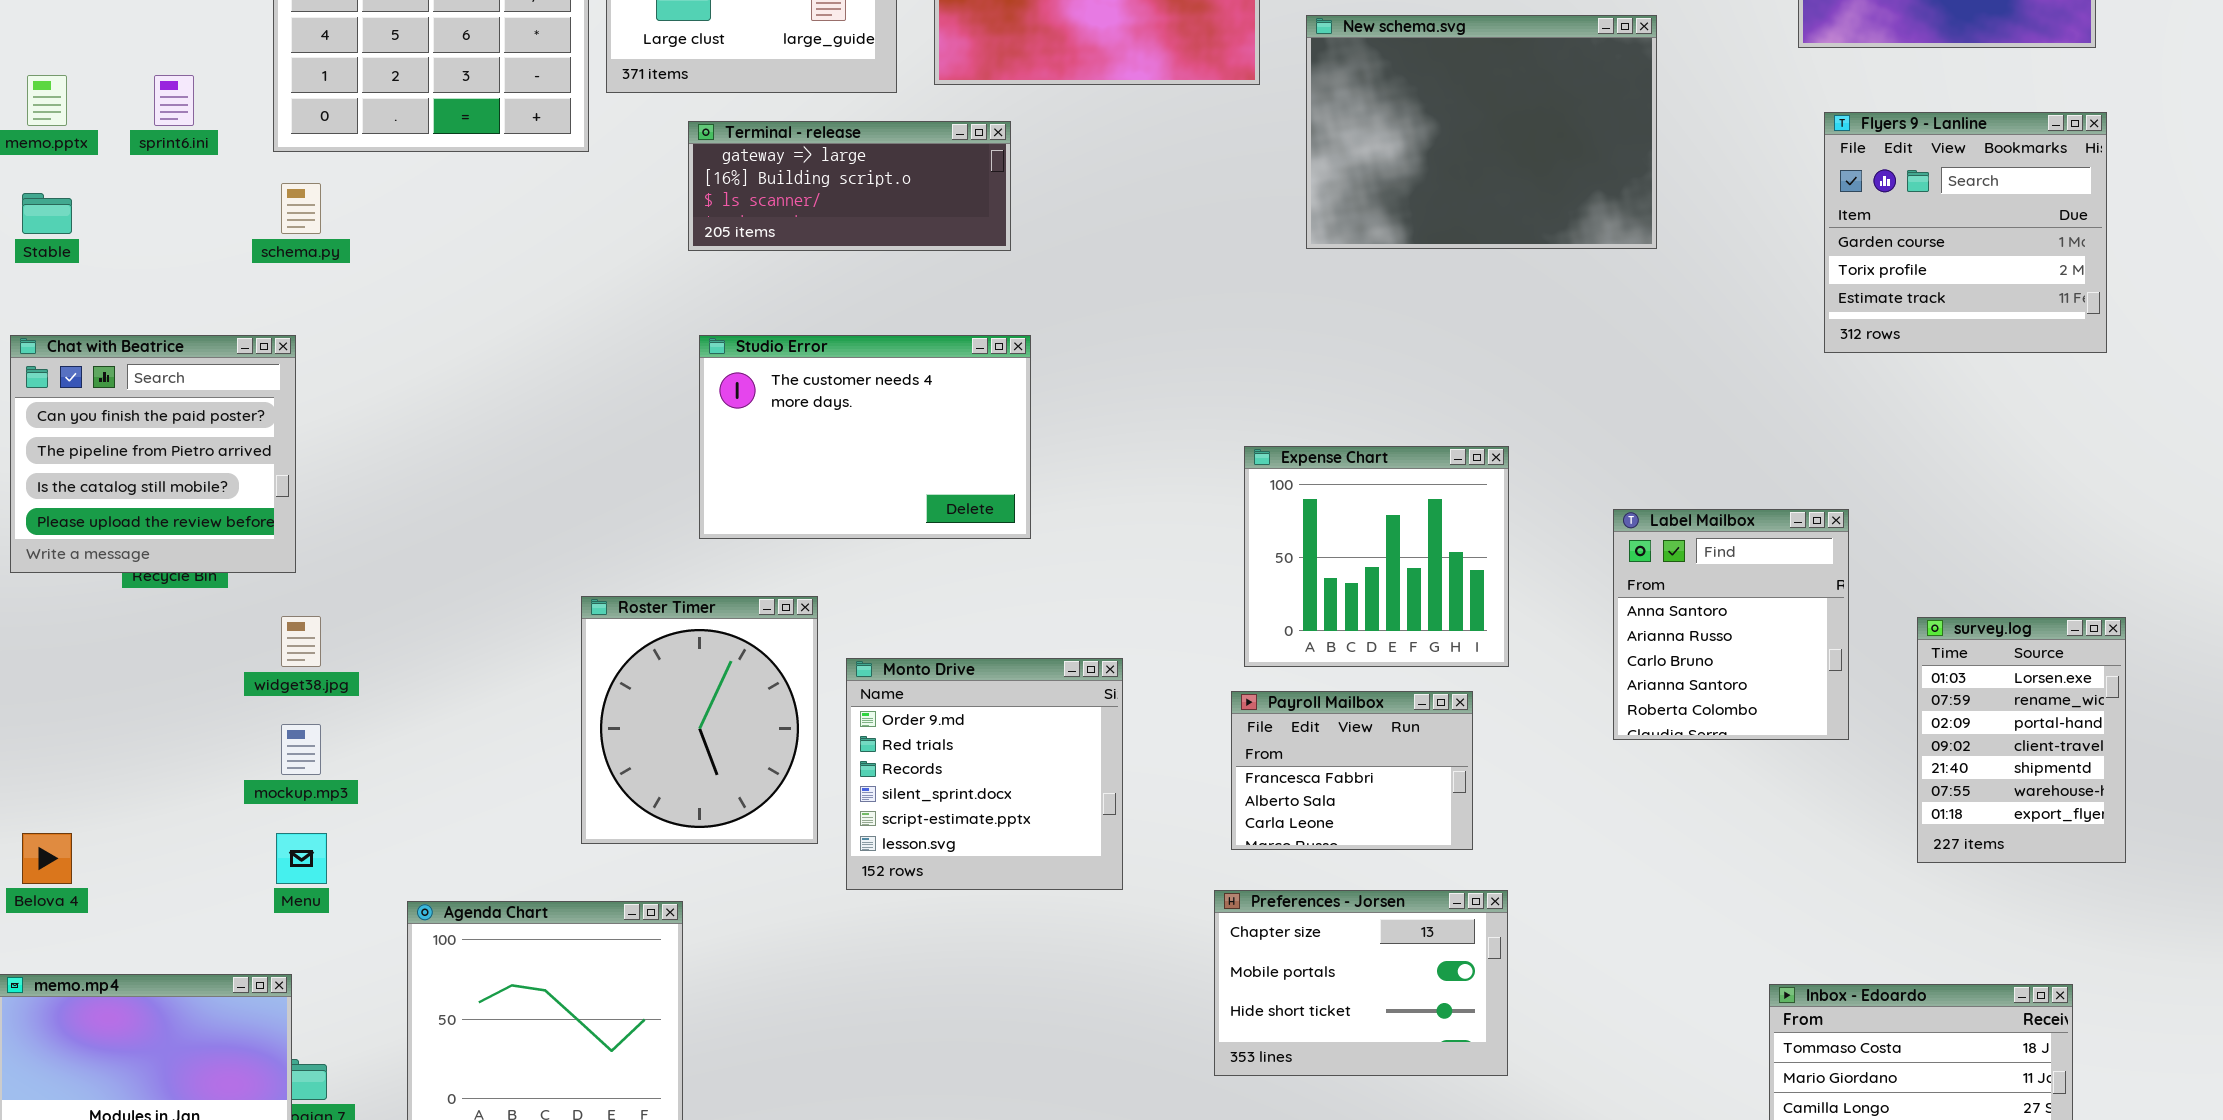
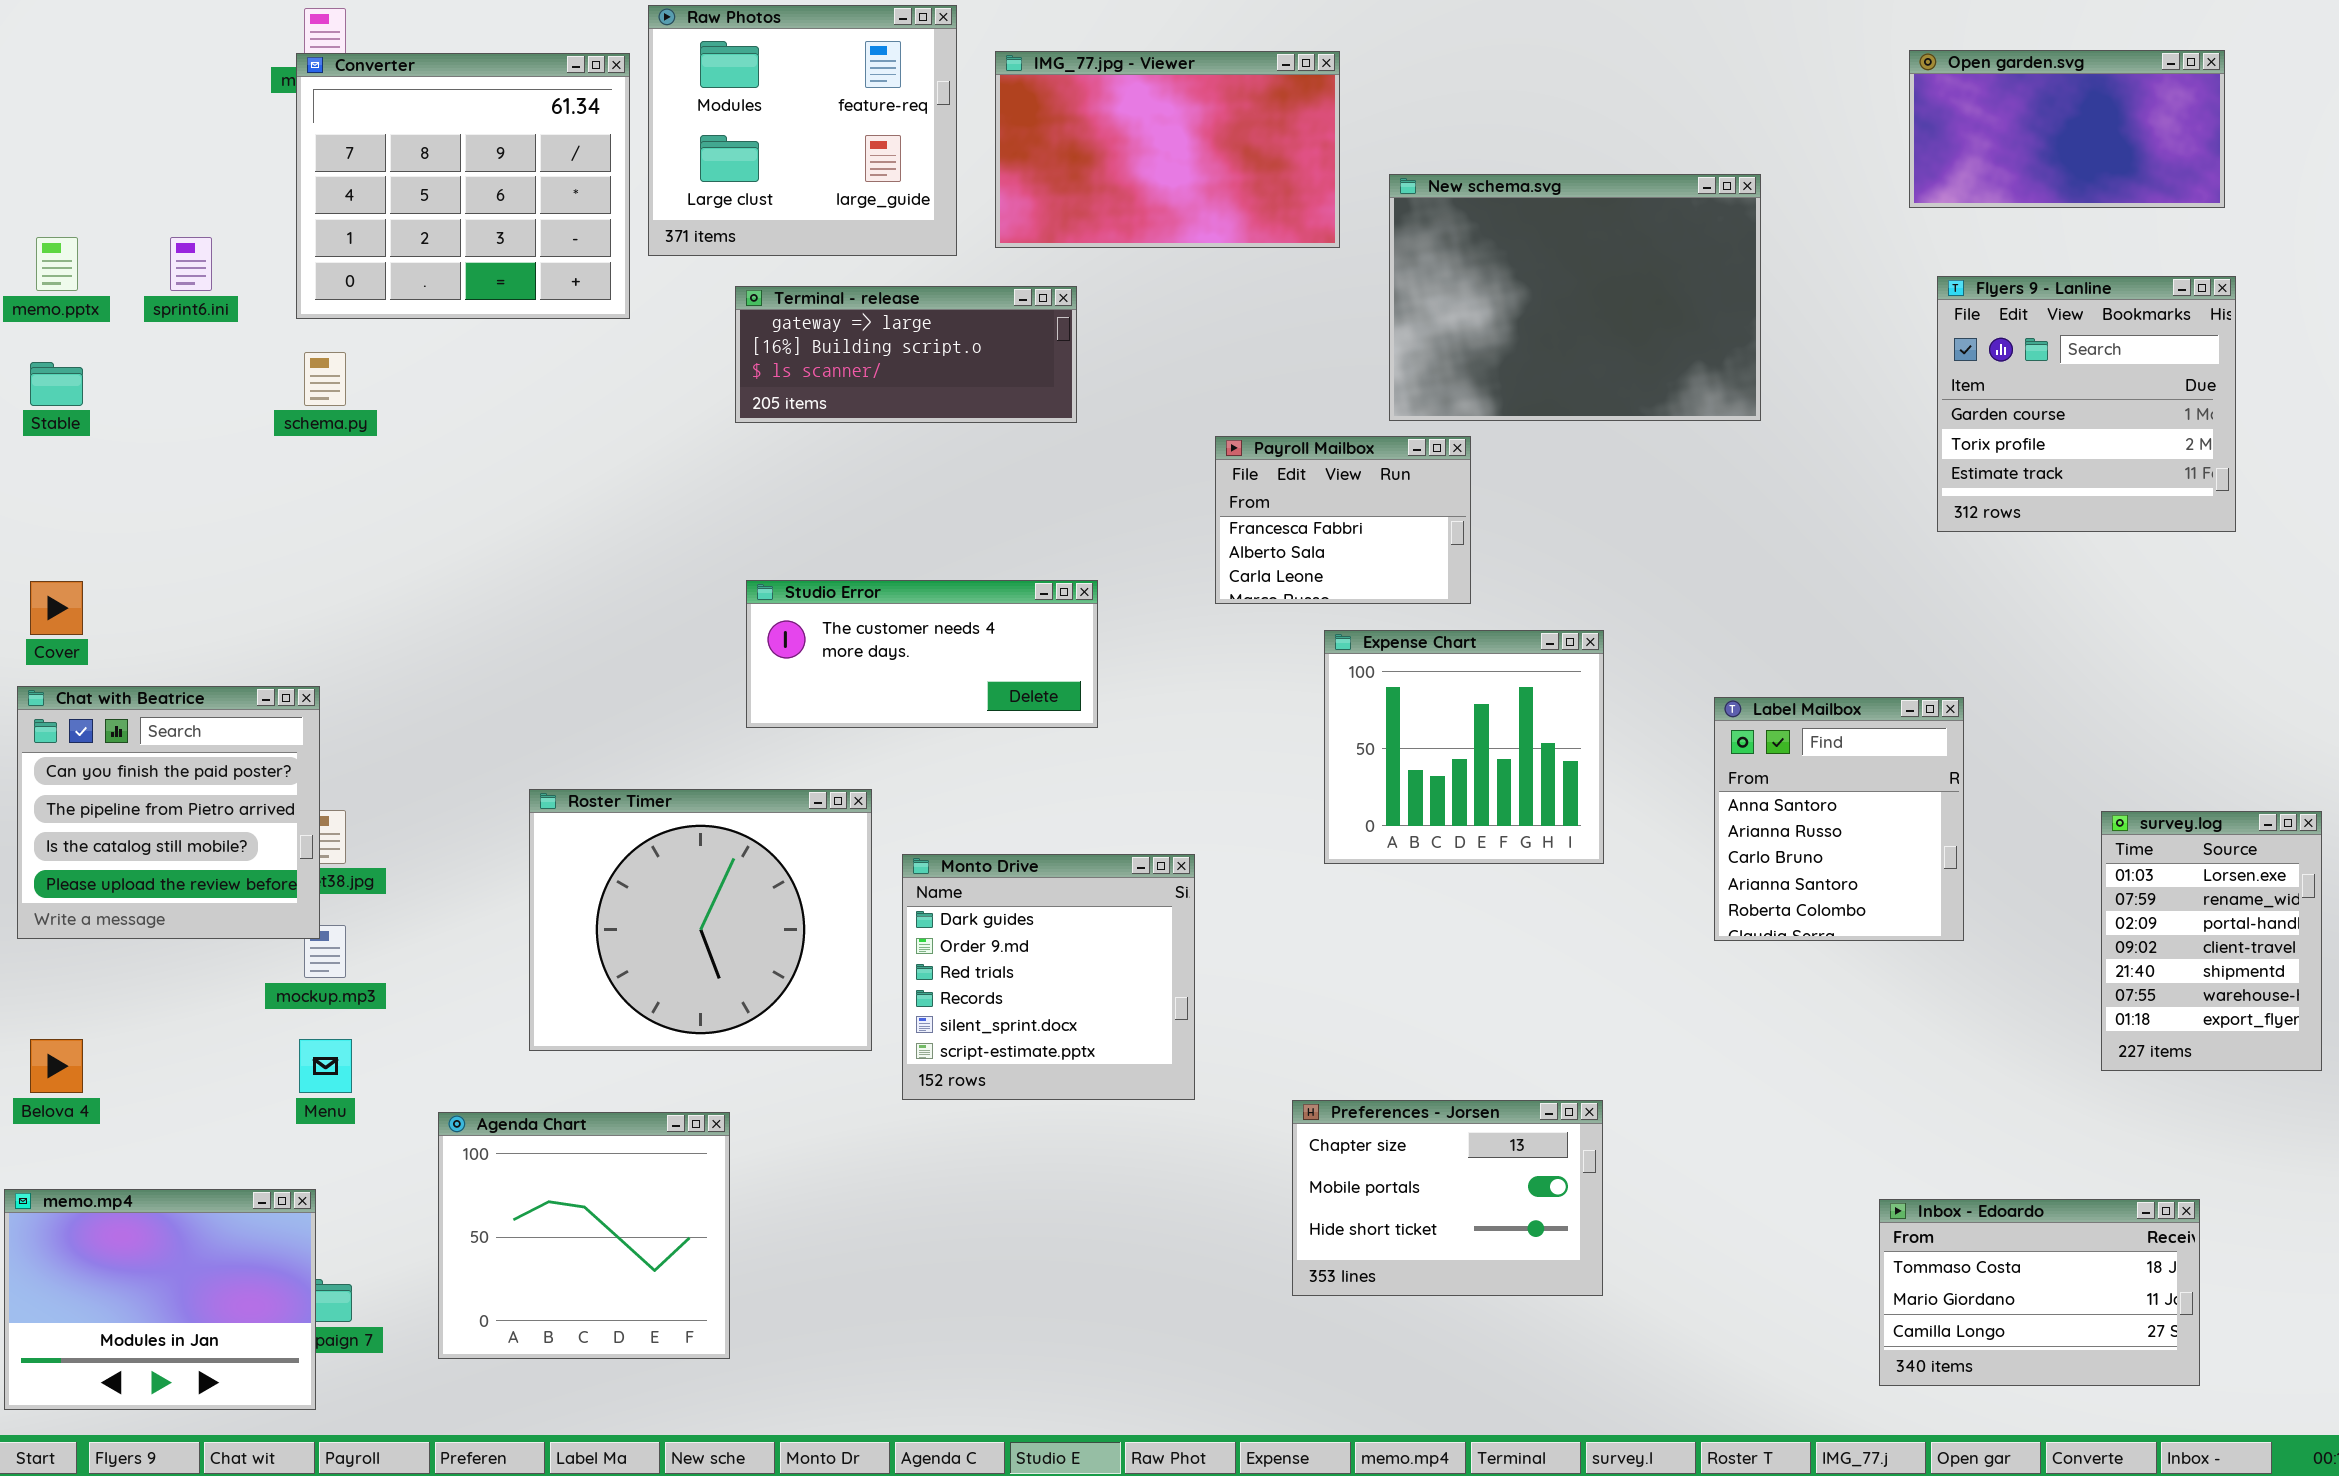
Chat with Beatrice: [10,335,296,573] -> [17,686,320,939], moved
Studio Error: [699,335,1031,539] -> [746,580,1098,728], resized
Roster Timer: [581,596,818,844] -> [529,789,872,1051], resized
survey.log: [1917,617,2126,863] -> [2101,811,2322,1071], moved
Monto Drive: [846,658,1123,890] -> [902,854,1195,1100], scrolled up 1 row
Payroll Mailbox: [1231,691,1473,850] -> [1215,436,1471,604], moved

